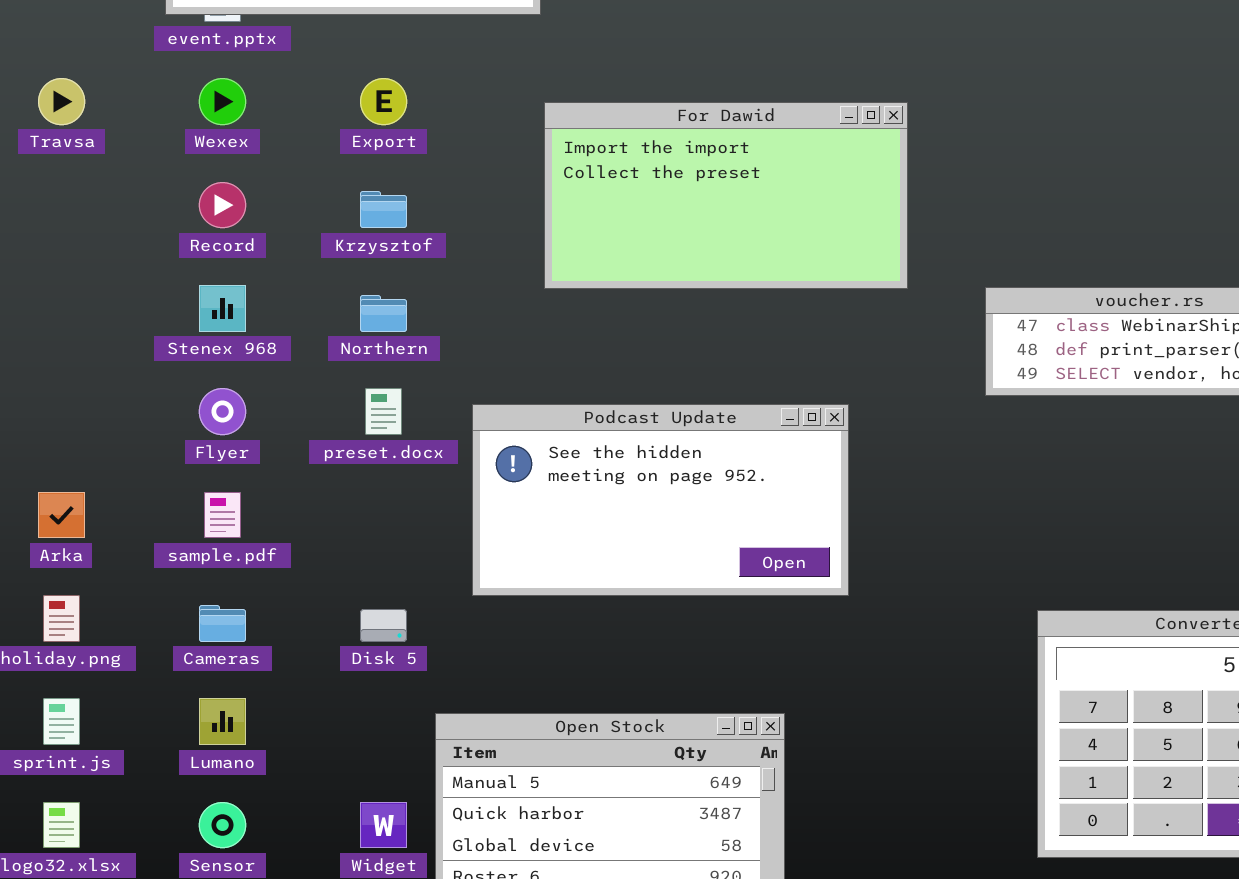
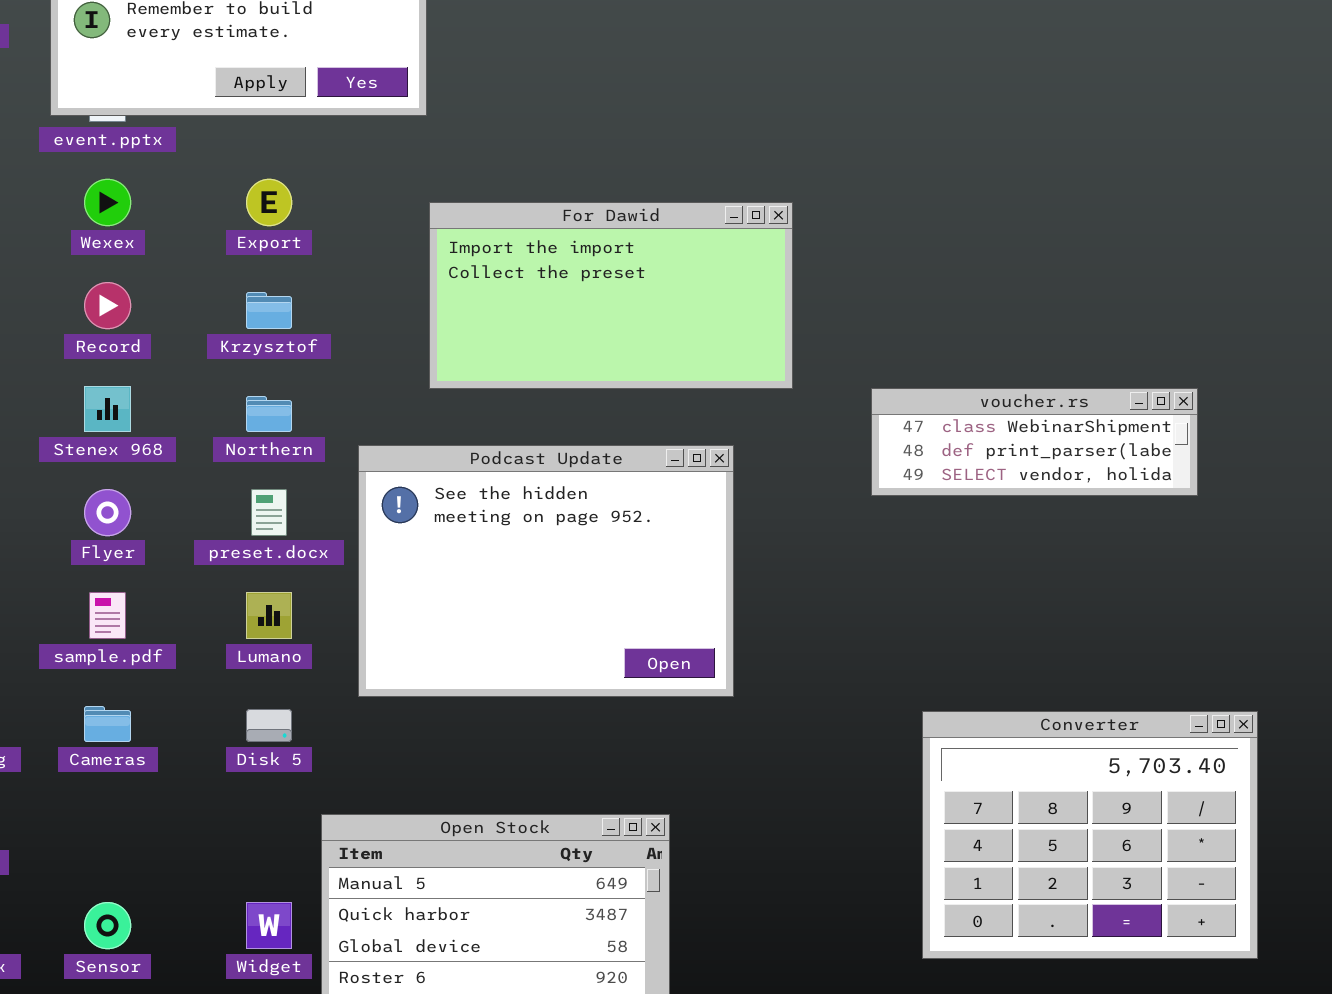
Podcast Update: [472,404,849,596] -> [358,445,734,697], resized
Lumano: [199,698,246,745] -> [246,592,292,639], moved

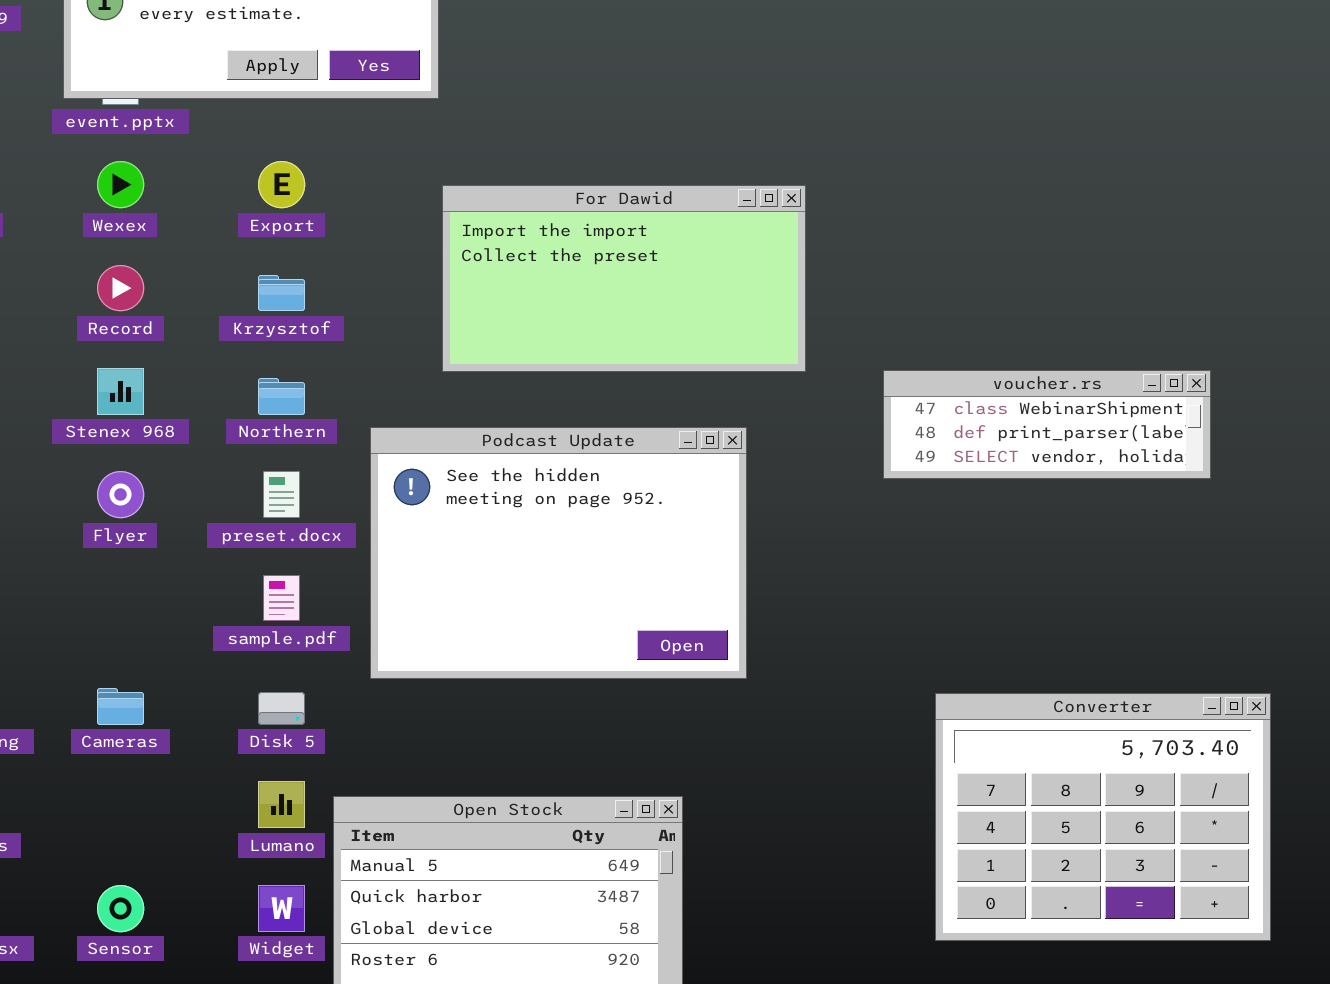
sample.pdf: [89,592,126,639] -> [263,575,300,621], moved
Lumano: [246,592,292,639] -> [258,781,305,828], moved

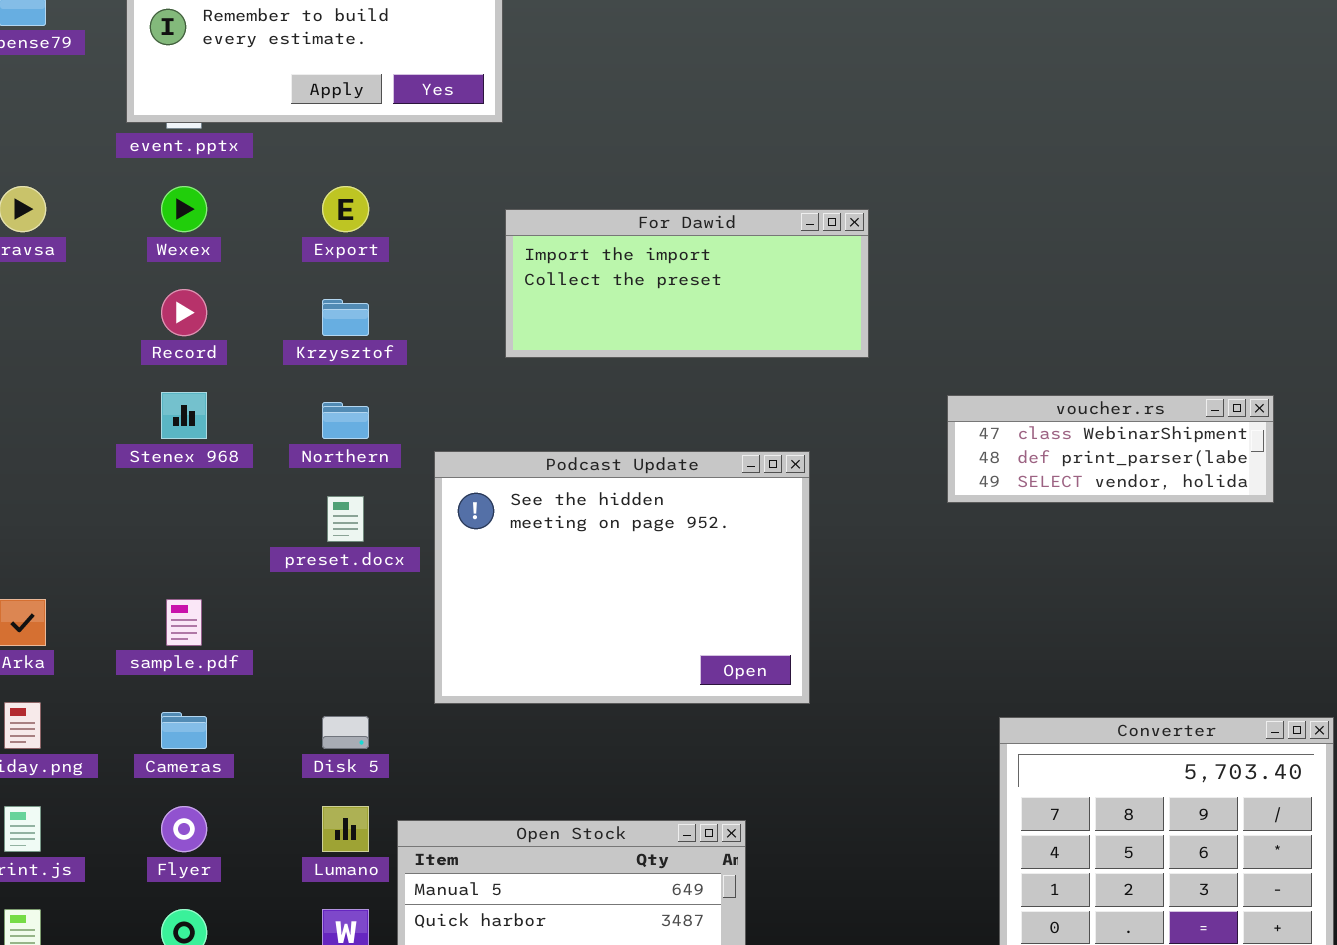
For Dawid: [442,185,806,372] -> [505,209,869,358], resized
Flyer: [97,471,144,518] -> [161,806,207,852], moved
sample.pdf: [263,575,300,621] -> [166,599,202,646], moved

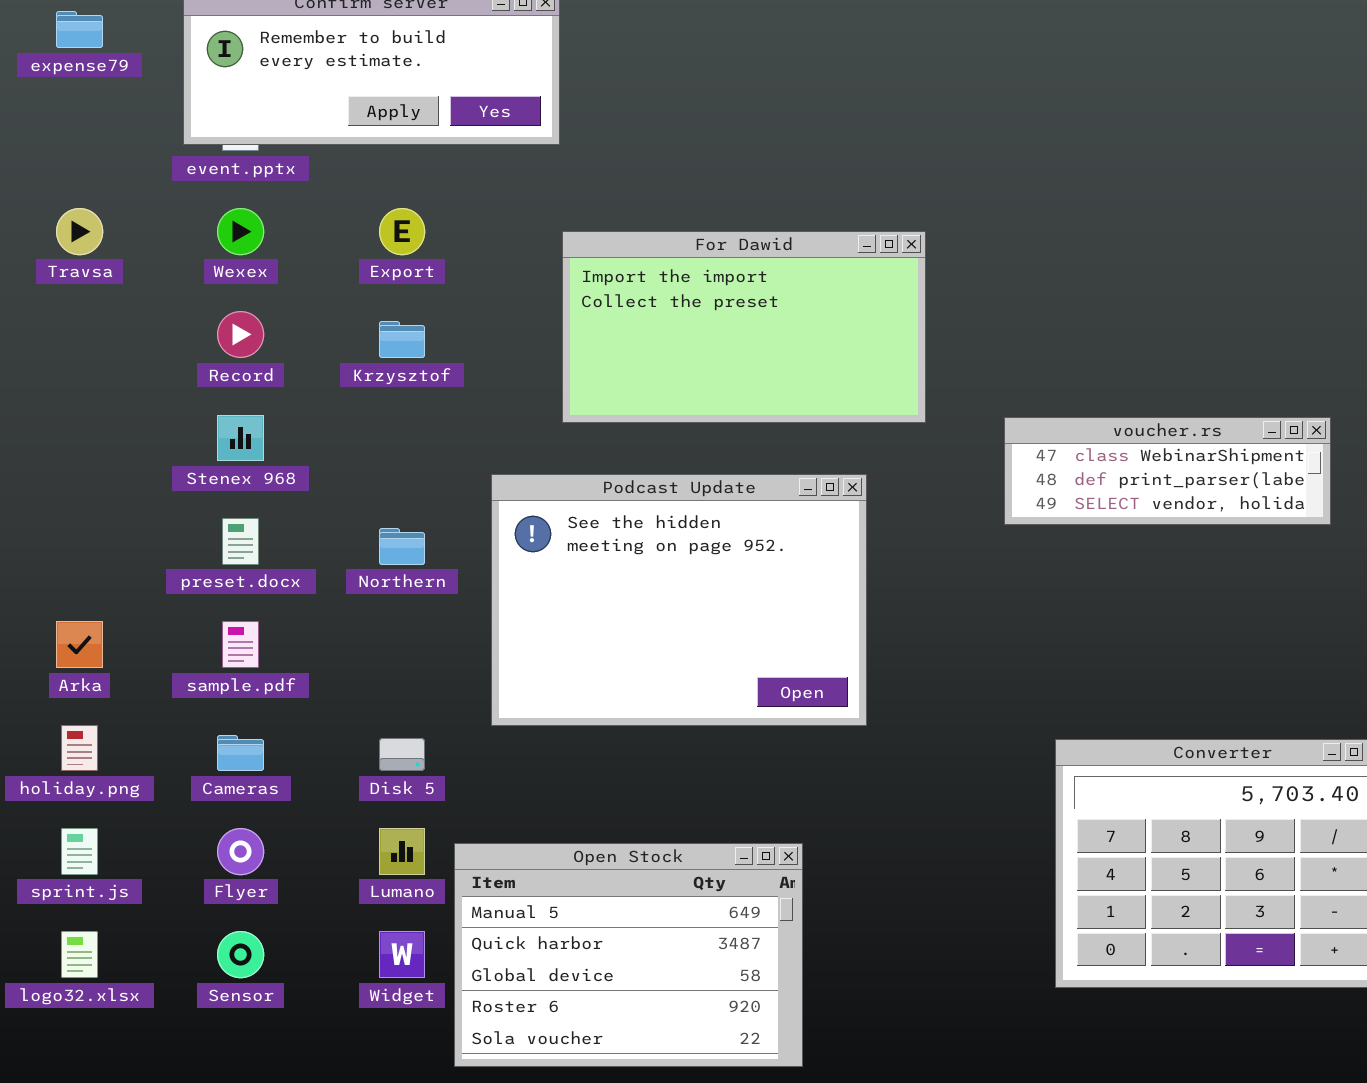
For Dawid: [505,209,869,358] -> [562,231,926,423], resized
Northern: [322,402,369,439] -> [379,528,425,565], moved
preset.docx: [327,496,364,542] -> [222,518,259,565], moved

